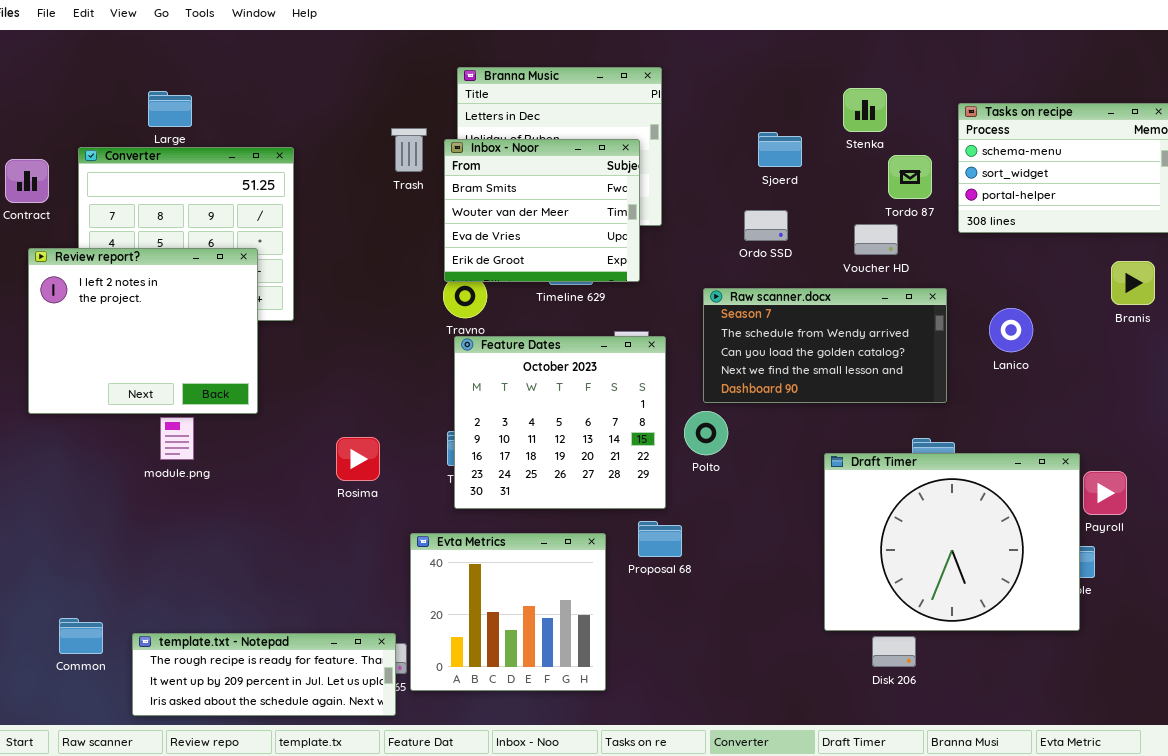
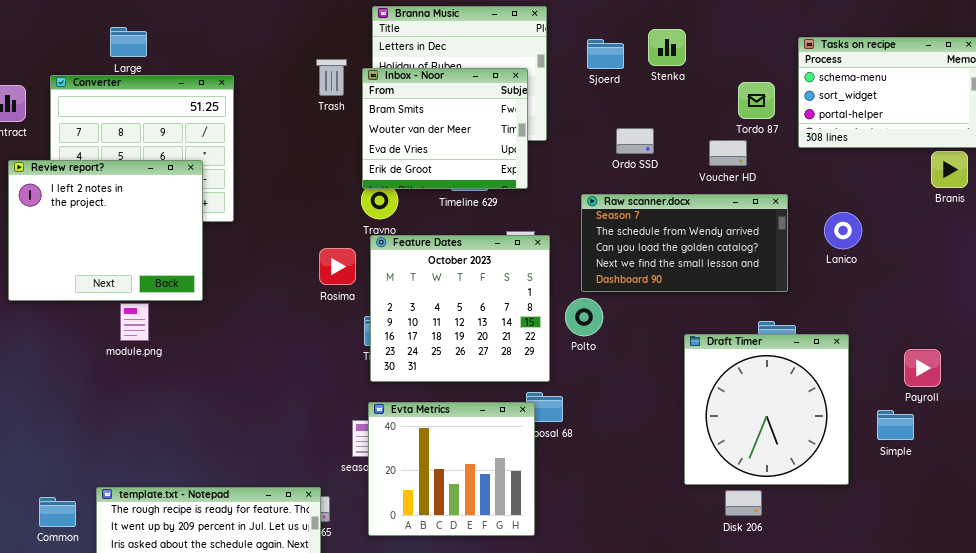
Stenka: [843,88,887,132] -> [648,29,686,66], moved
Sjoerd: [758,132,802,167] -> [587,39,624,69], moved
Branis: [1111,261,1155,305] -> [931,151,968,188], moved
Rosima: [336,437,380,481] -> [319,248,356,285], moved
Draft Timer: [824,453,1080,631] -> [684,334,849,485], resized
Evta Metrics: [410,533,606,691] -> [368,402,535,536], moved
Common: [59,618,103,654] -> [39,497,76,527], moved

